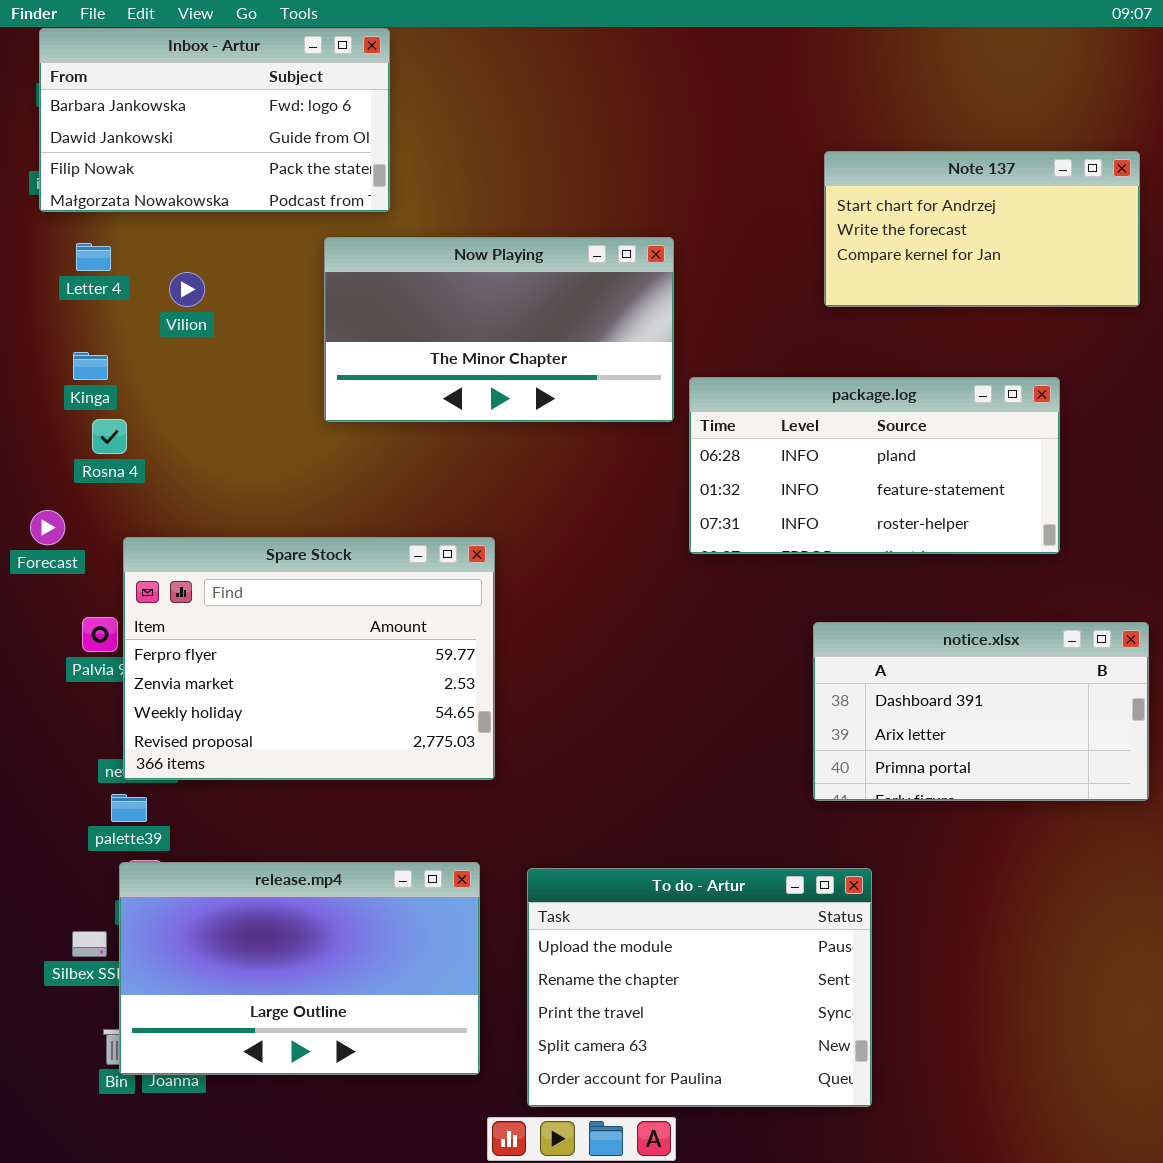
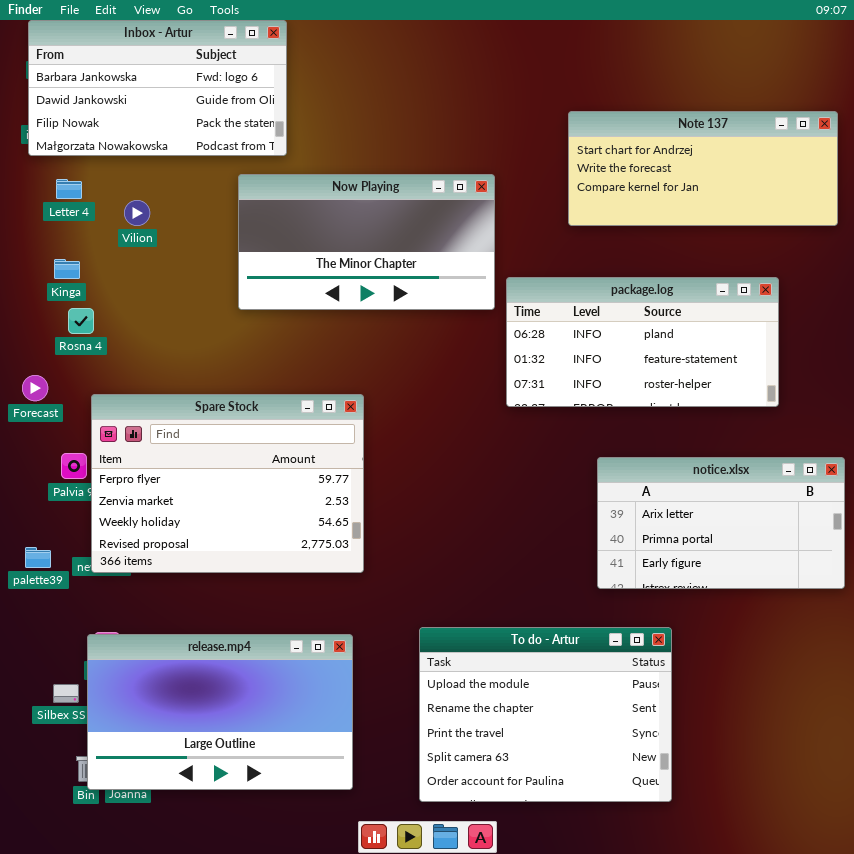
Note 137: [824,151,1140,307] -> [568,111,838,226], resized
notice.xlsx: [813,622,1149,801] -> [597,457,845,589], scrolled down 1 row
palette39: [111,794,147,822] -> [25,547,51,568], moved
To do - Artur: [527,868,872,1107] -> [419,627,672,802], moved

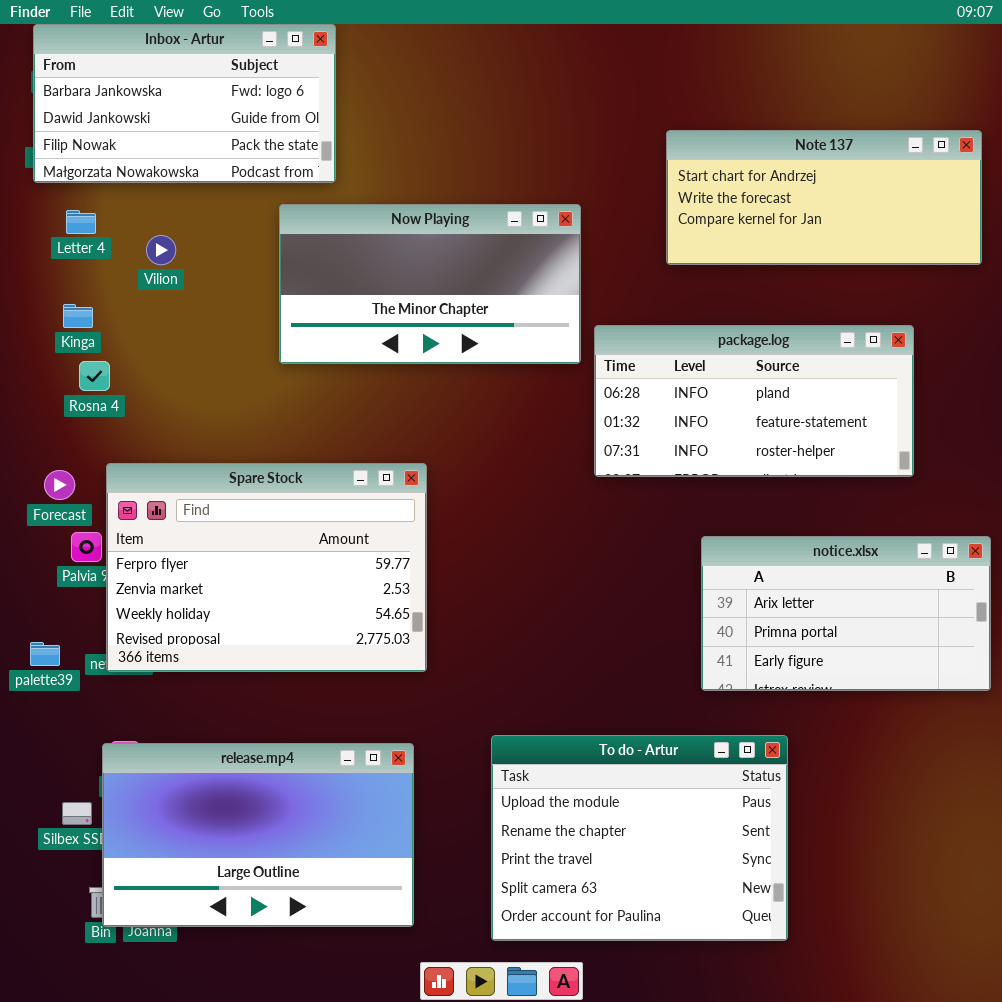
Forecast: [22,375,48,401] -> [44,470,75,500], moved

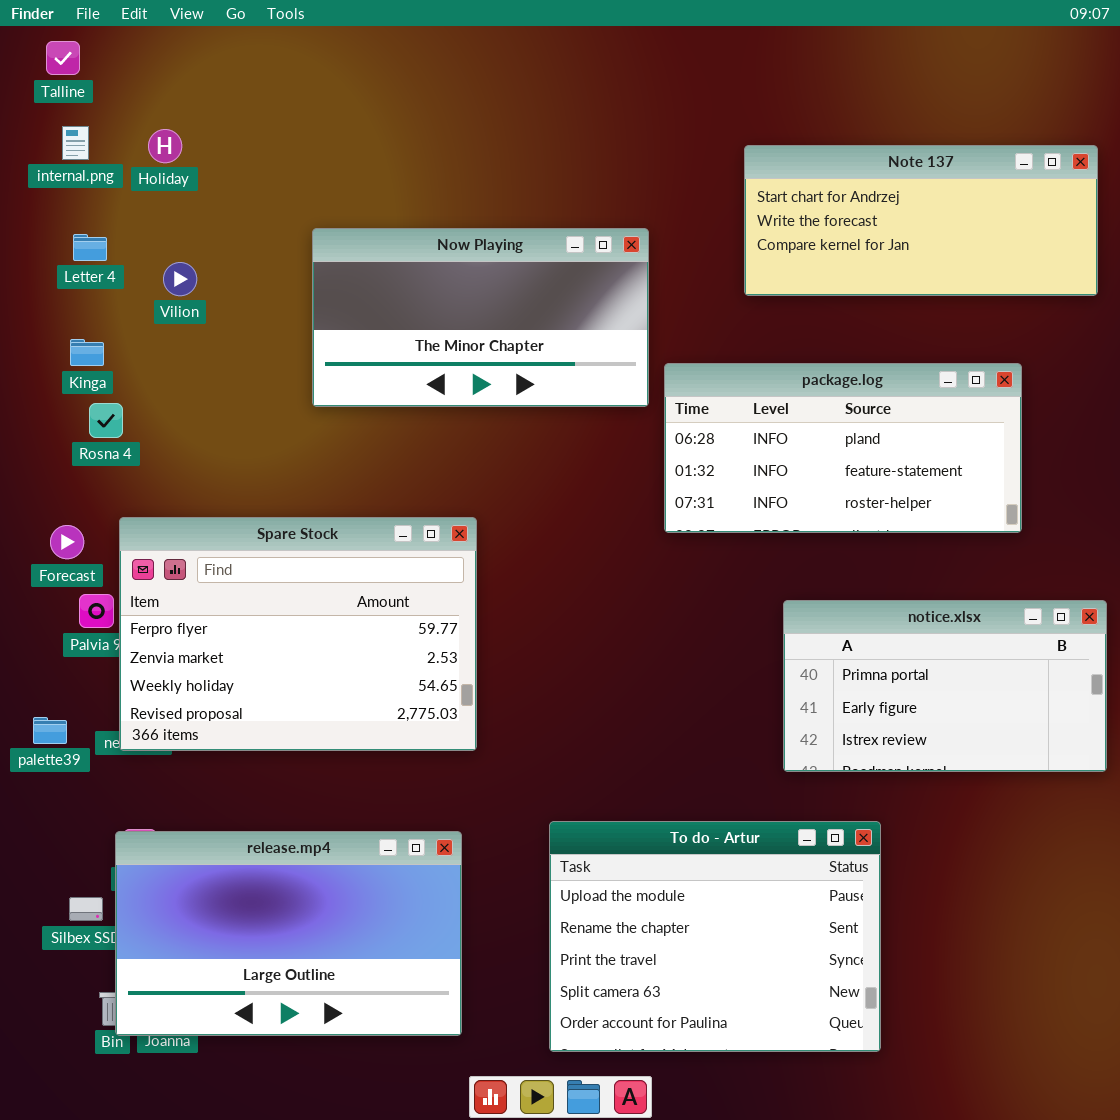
Inbox - Artur: [33,24,336,183] -> none, closed
notice.xlsx: [701,536,991,691] -> [783,600,1107,772], scrolled down 1 row

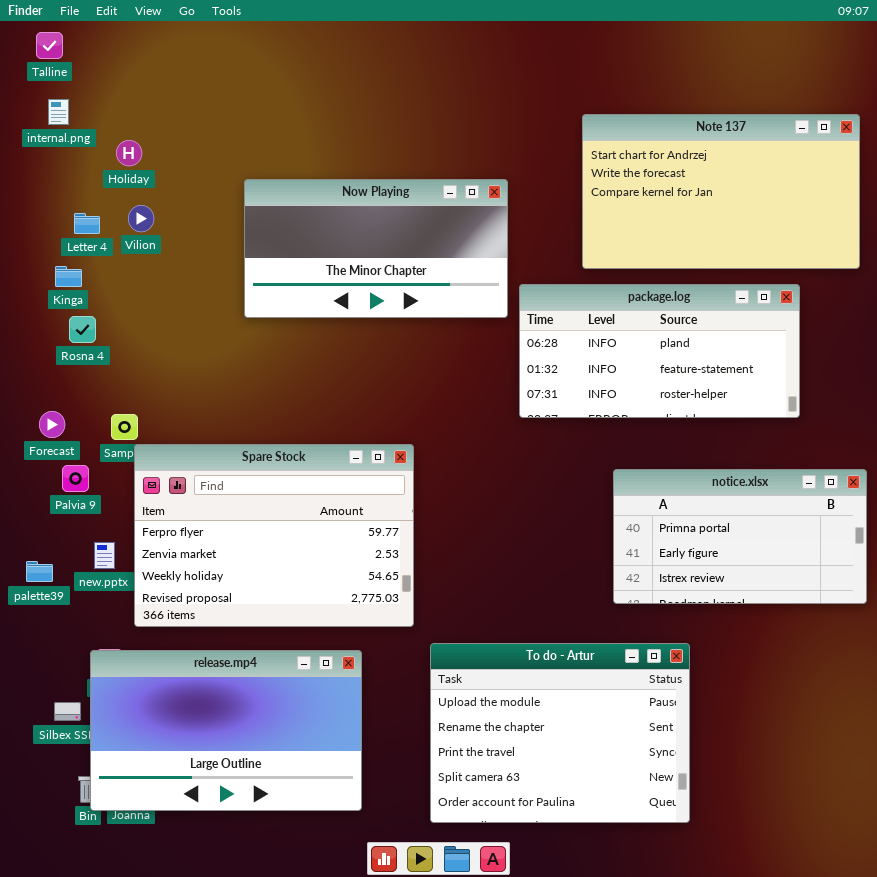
Holiday: [148,129,182,163] -> [116,140,142,166], moved
Note 137: [744,145,1098,296] -> [582,114,860,269], resized
Letter 4: [73,234,107,261] -> [74,213,100,234], moved
Spare Stock: [119,517,477,751] -> [134,444,414,627], moved

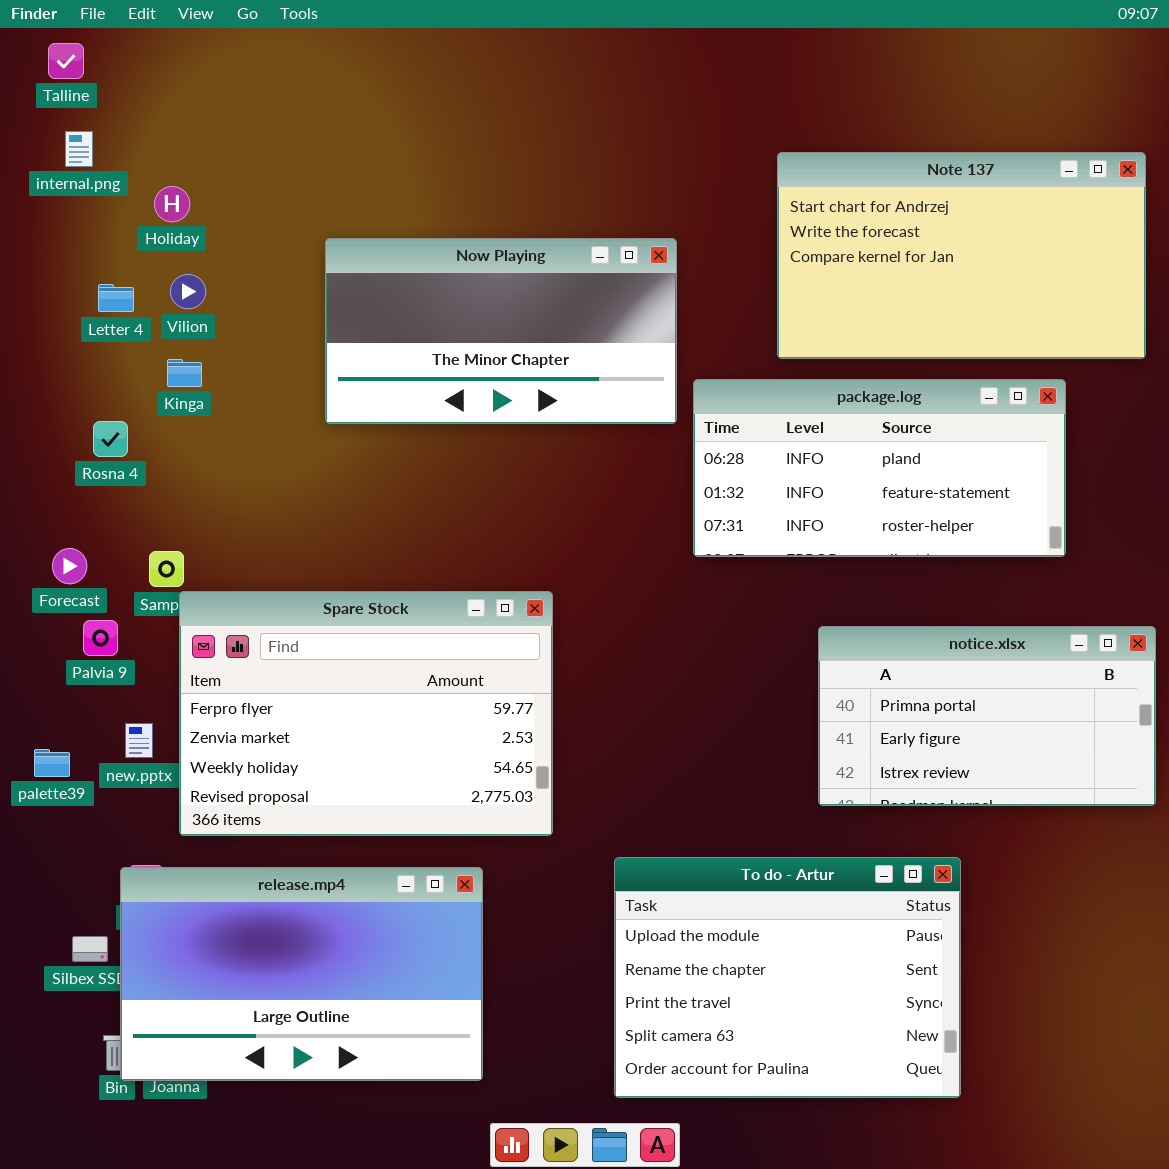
Kinga: [55,266,82,287] -> [167,359,202,387], moved
To do - Artur: [430,643,690,823] -> [614,857,961,1098], moved

